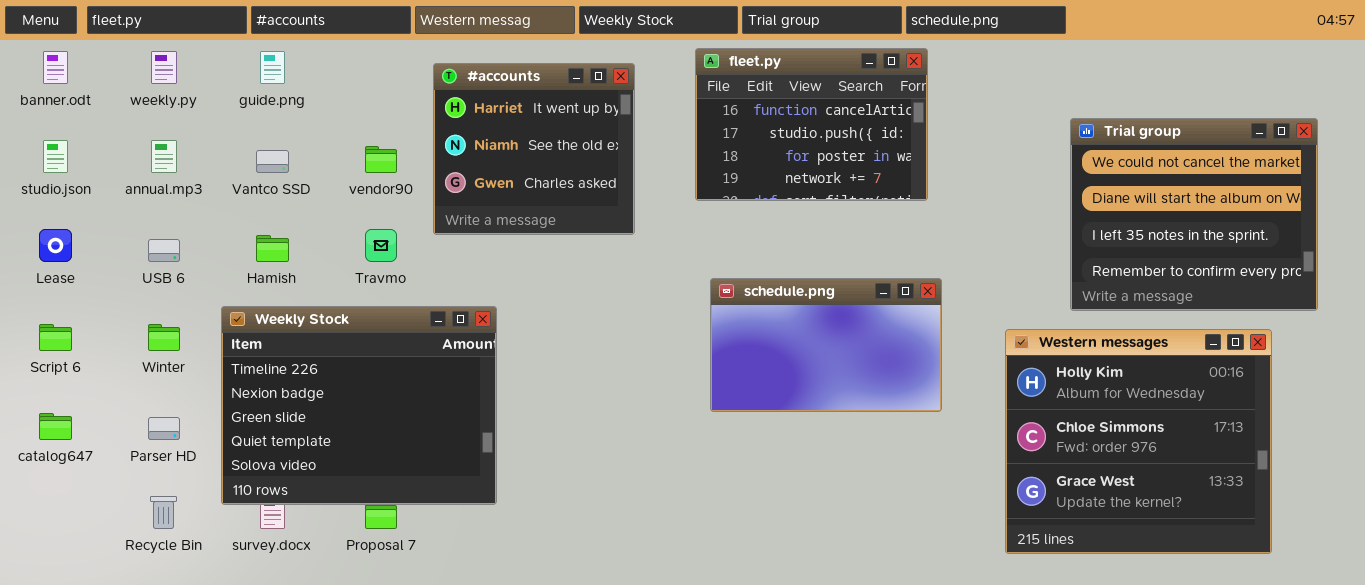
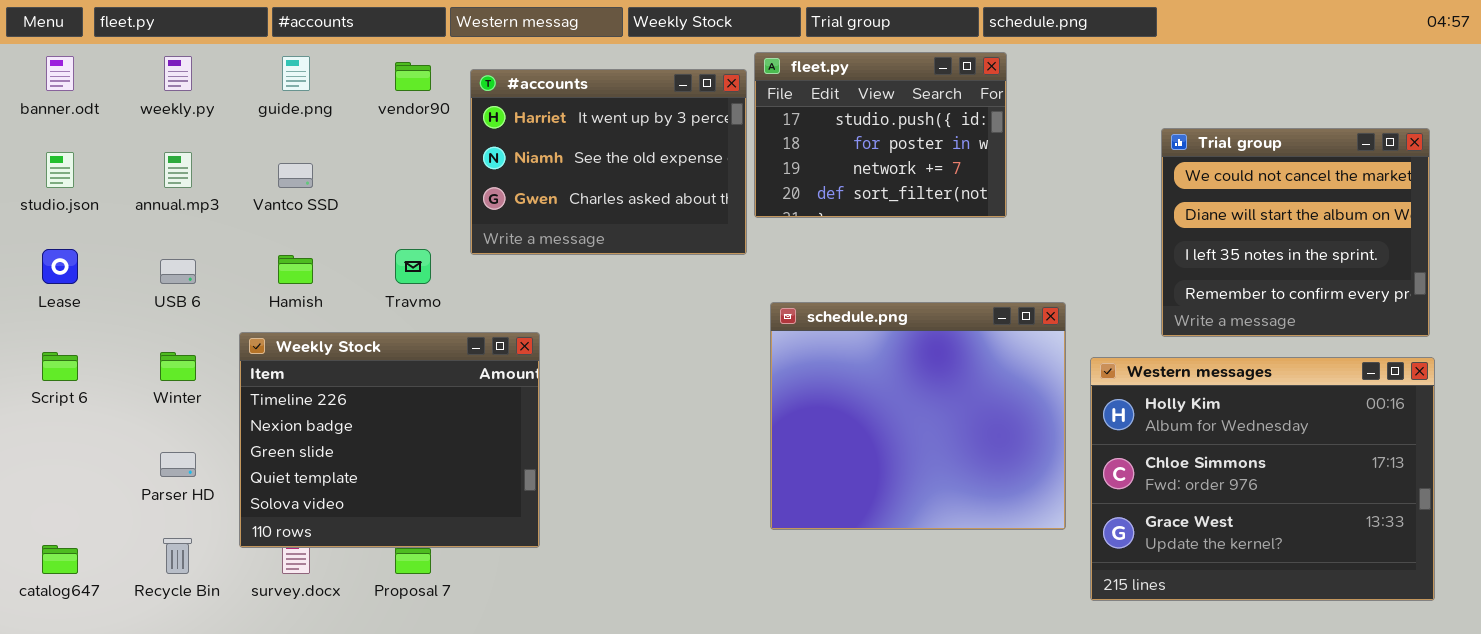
fleet.py: [695,48,928,201] -> [754,52,1007,218], scrolled down 1 row
#accounts: [433,63,635,235] -> [470,69,747,255], resized
vendor90: [365,146,397,173] -> [395,62,431,91], moved
schedule.png: [710,278,942,412] -> [770,302,1066,530], resized
Western messages: [1005,329,1272,554] -> [1090,357,1435,601], resized
catalog647: [39,413,72,440] -> [42,545,78,574], moved

